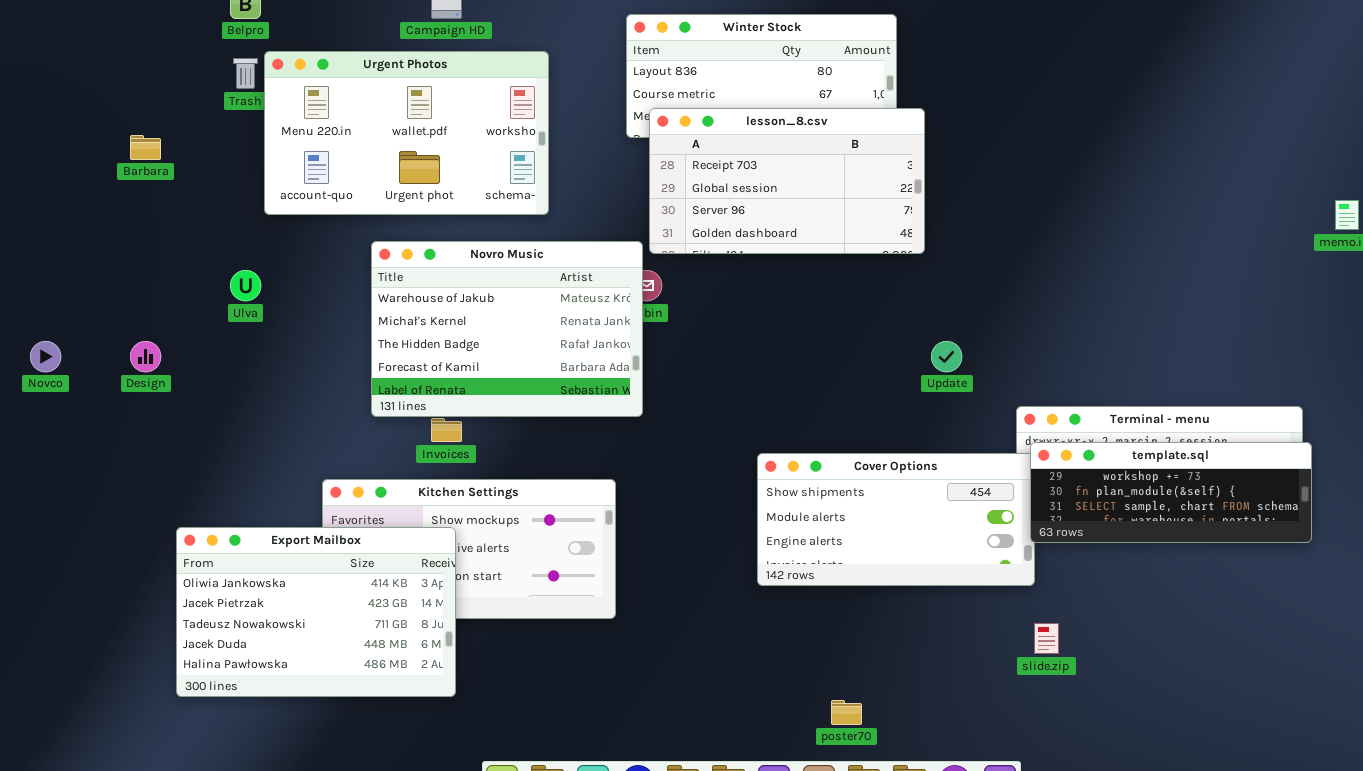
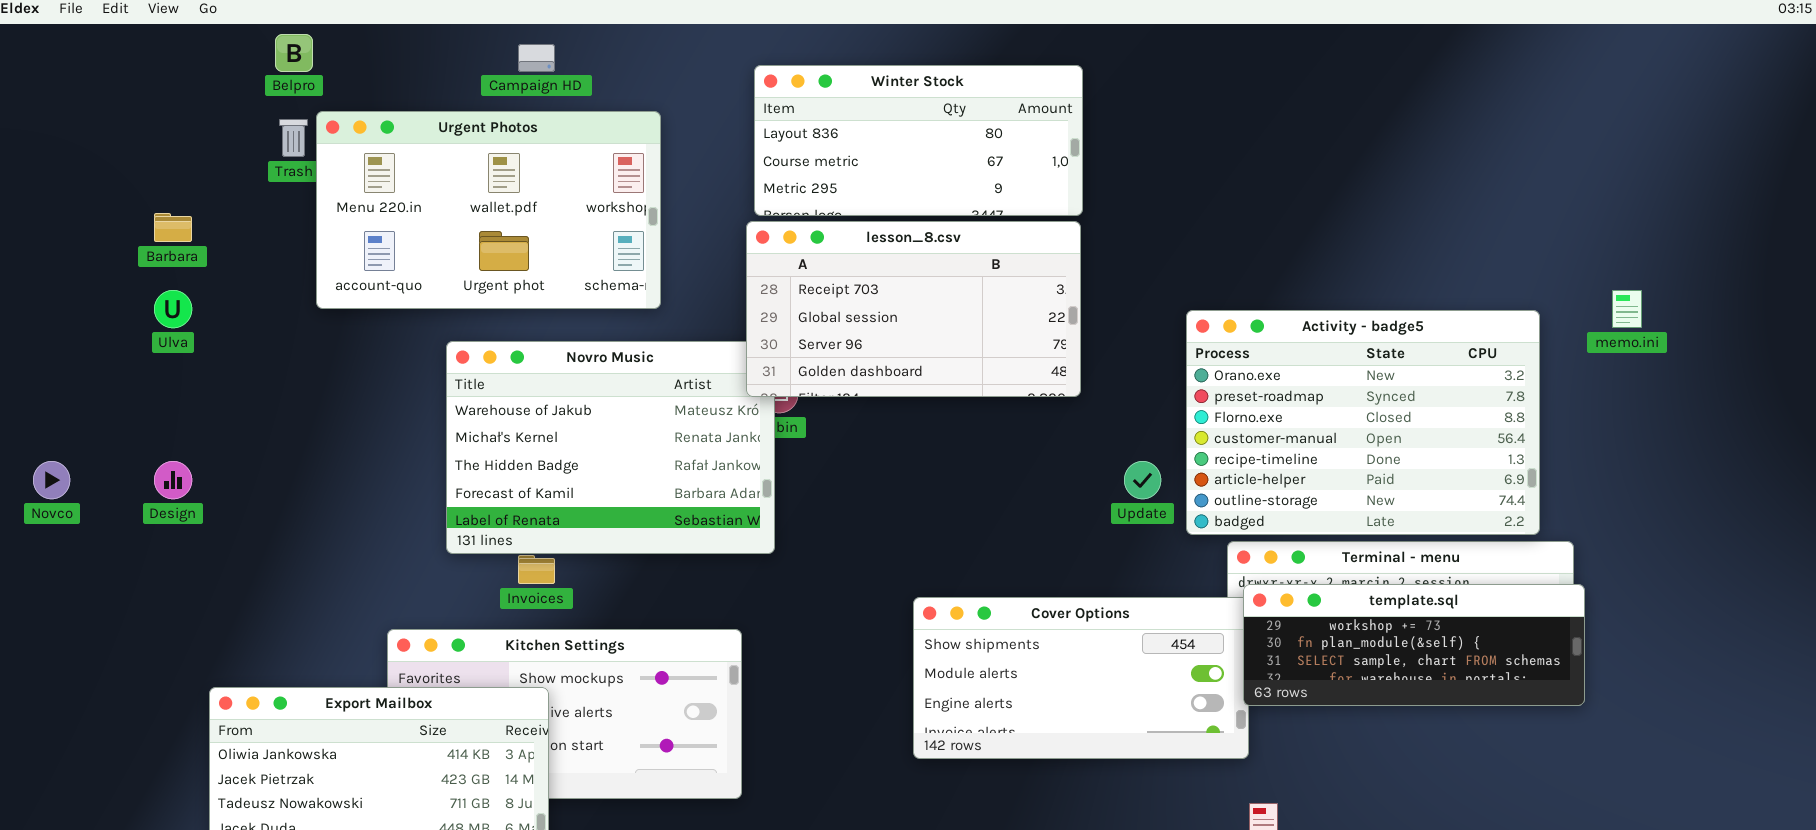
lesson_8.csv: [649,108,925,254] -> [746,221,1081,397], moved
Activity - badge5: none -> [1186,310,1540,535], opened
Ulva: [230,270,261,301] -> [154,290,192,328], moved

